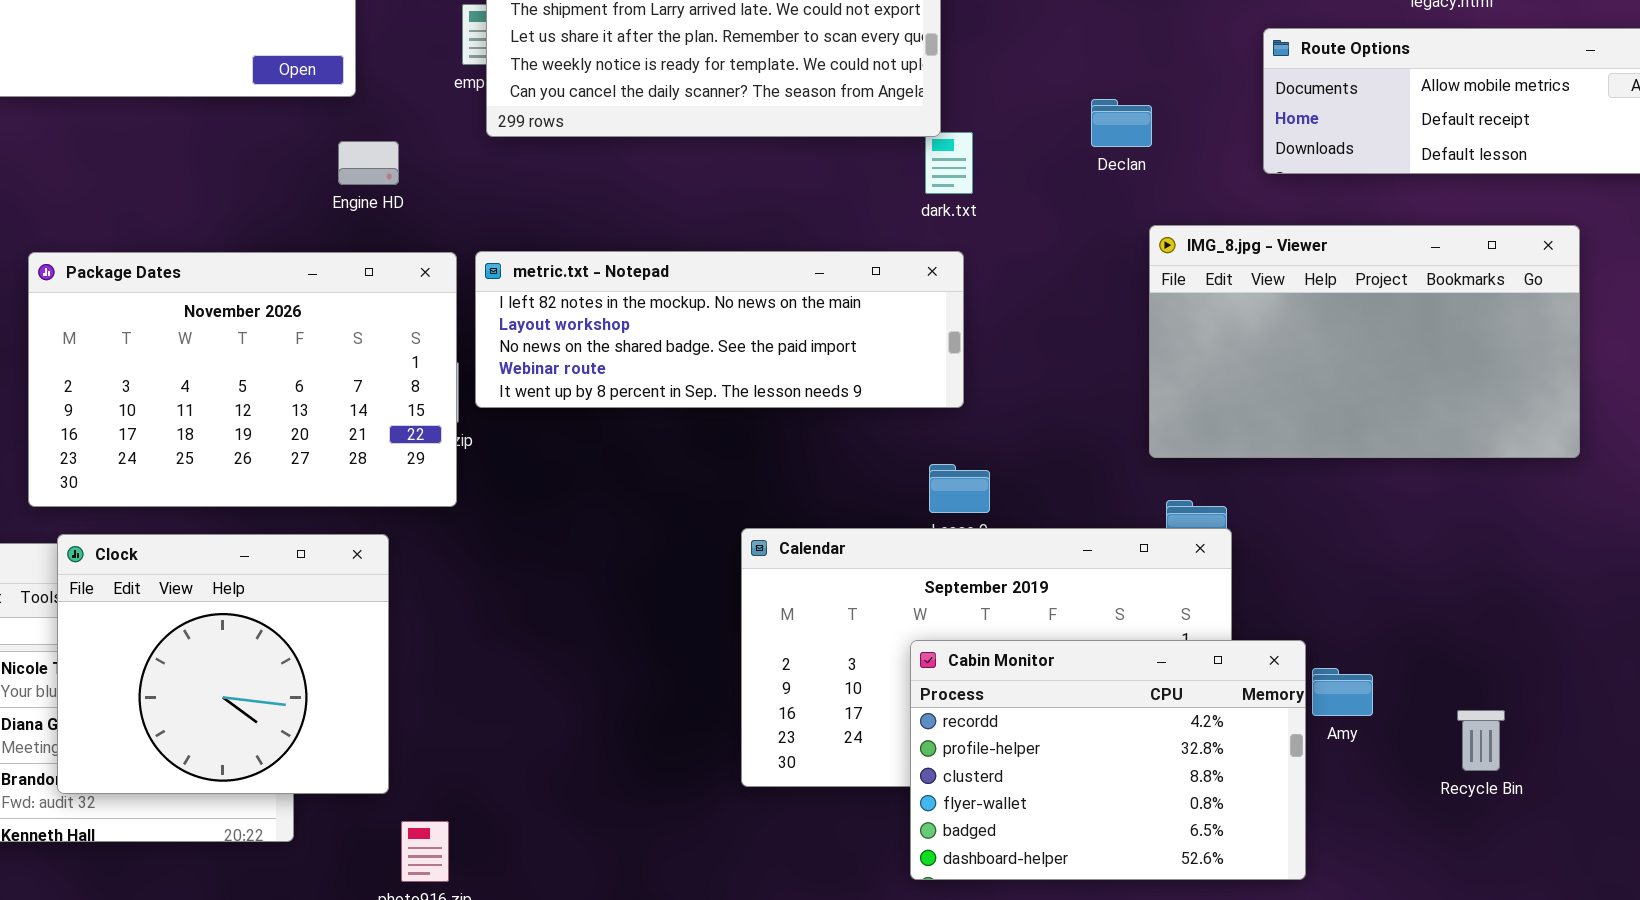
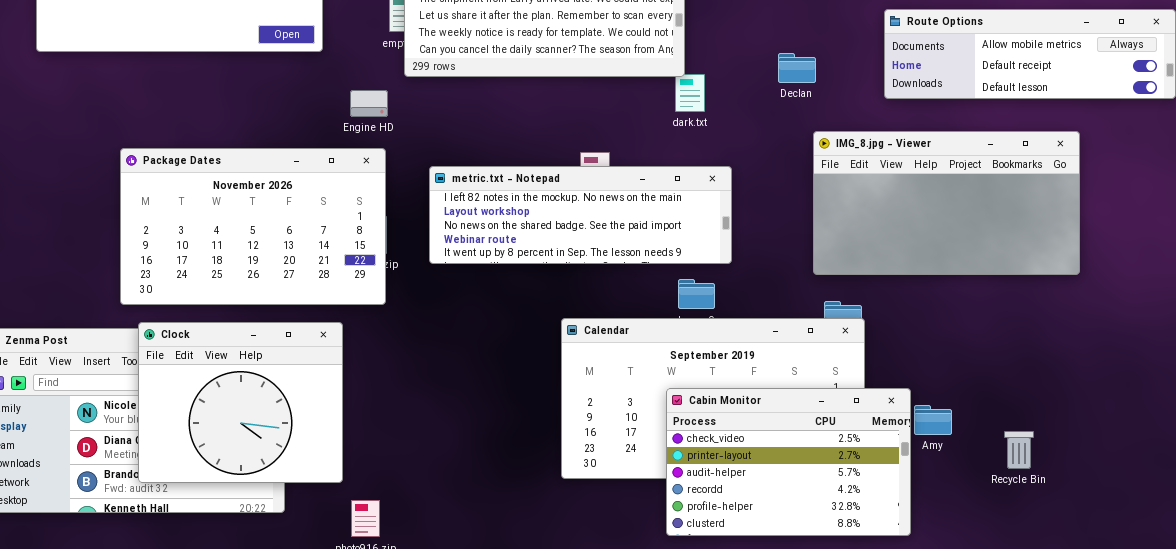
Engine HD: [338,141,399,185] -> [350,90,388,117], moved
metric.txt - Notepad: [475,251,964,408] -> [429,166,732,264], moved
Cabin Monitor: [910,640,1306,880] -> [666,388,911,536], scrolled up 3 rows

